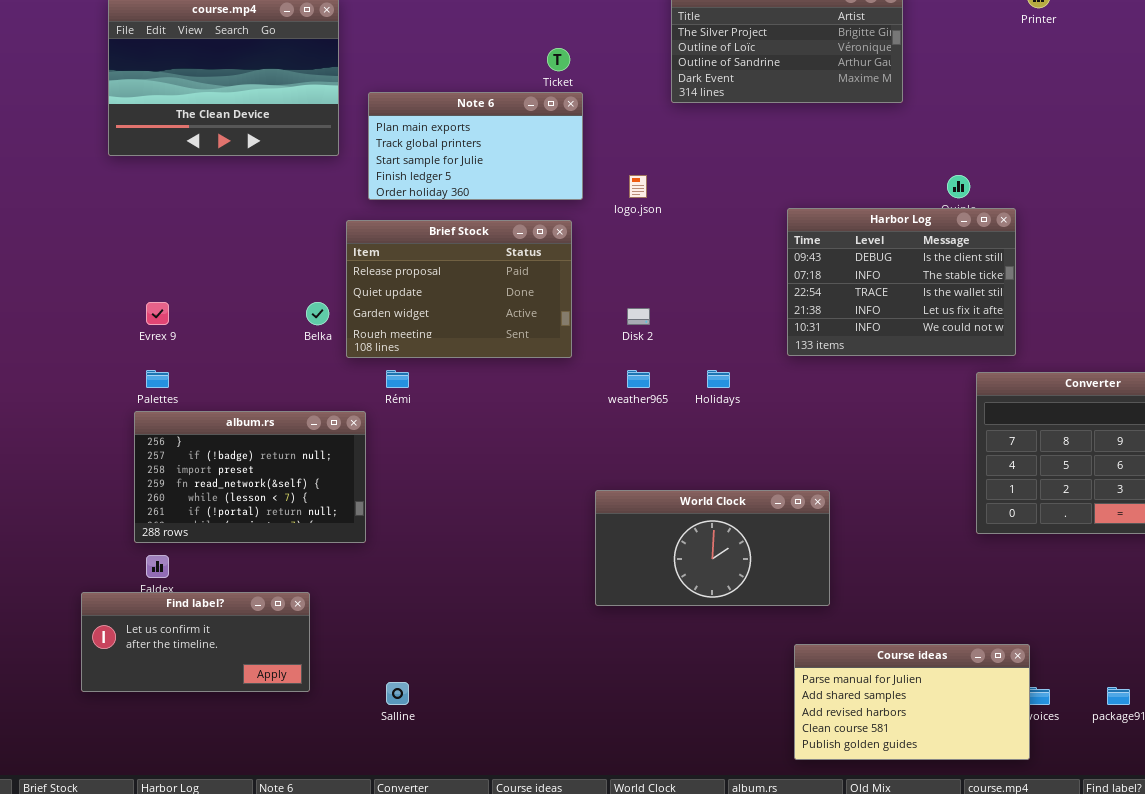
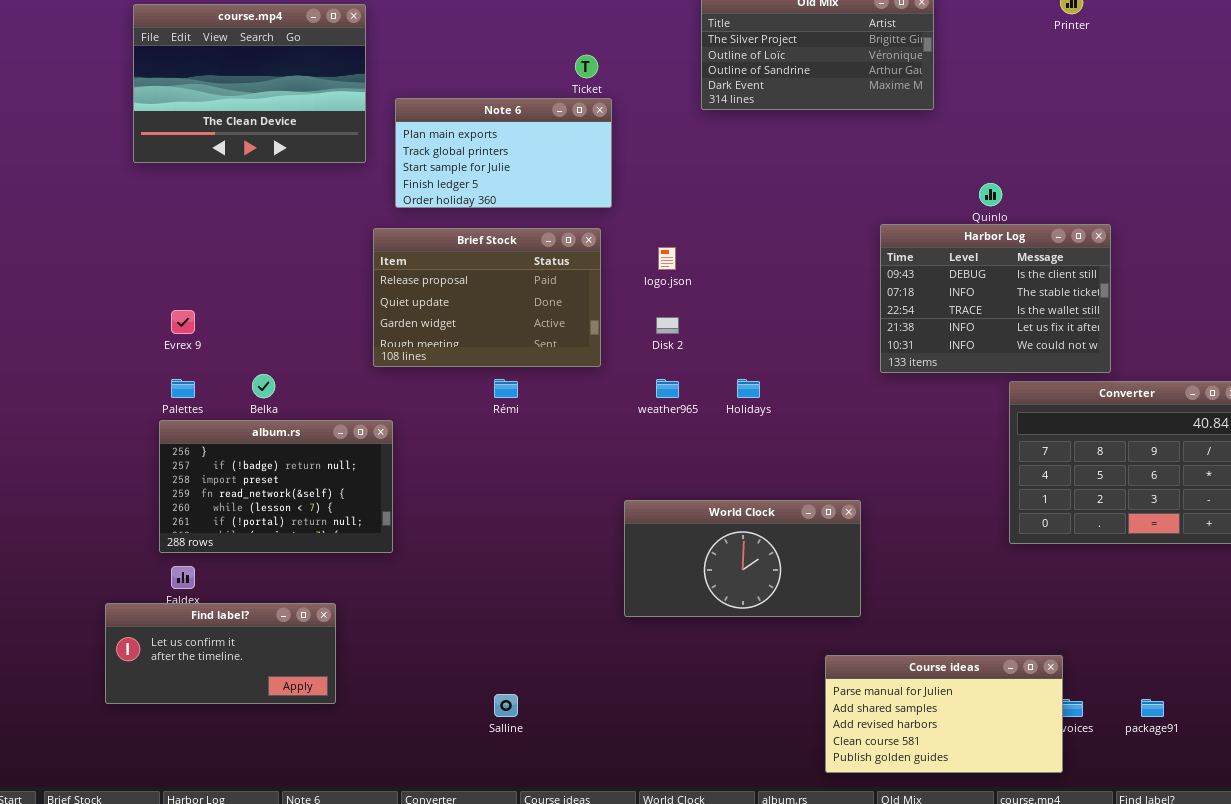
logo.json: [629,175,647,198] -> [658,247,676,270], moved
Harbor Log: [787,208,1016,356] -> [880,224,1111,373], moved
Belka: [306,302,329,325] -> [252,374,275,398], moved
Rémi: [386,370,409,388] -> [494,379,518,398], moved
Salline: [386,682,409,705] -> [494,694,518,717], moved

